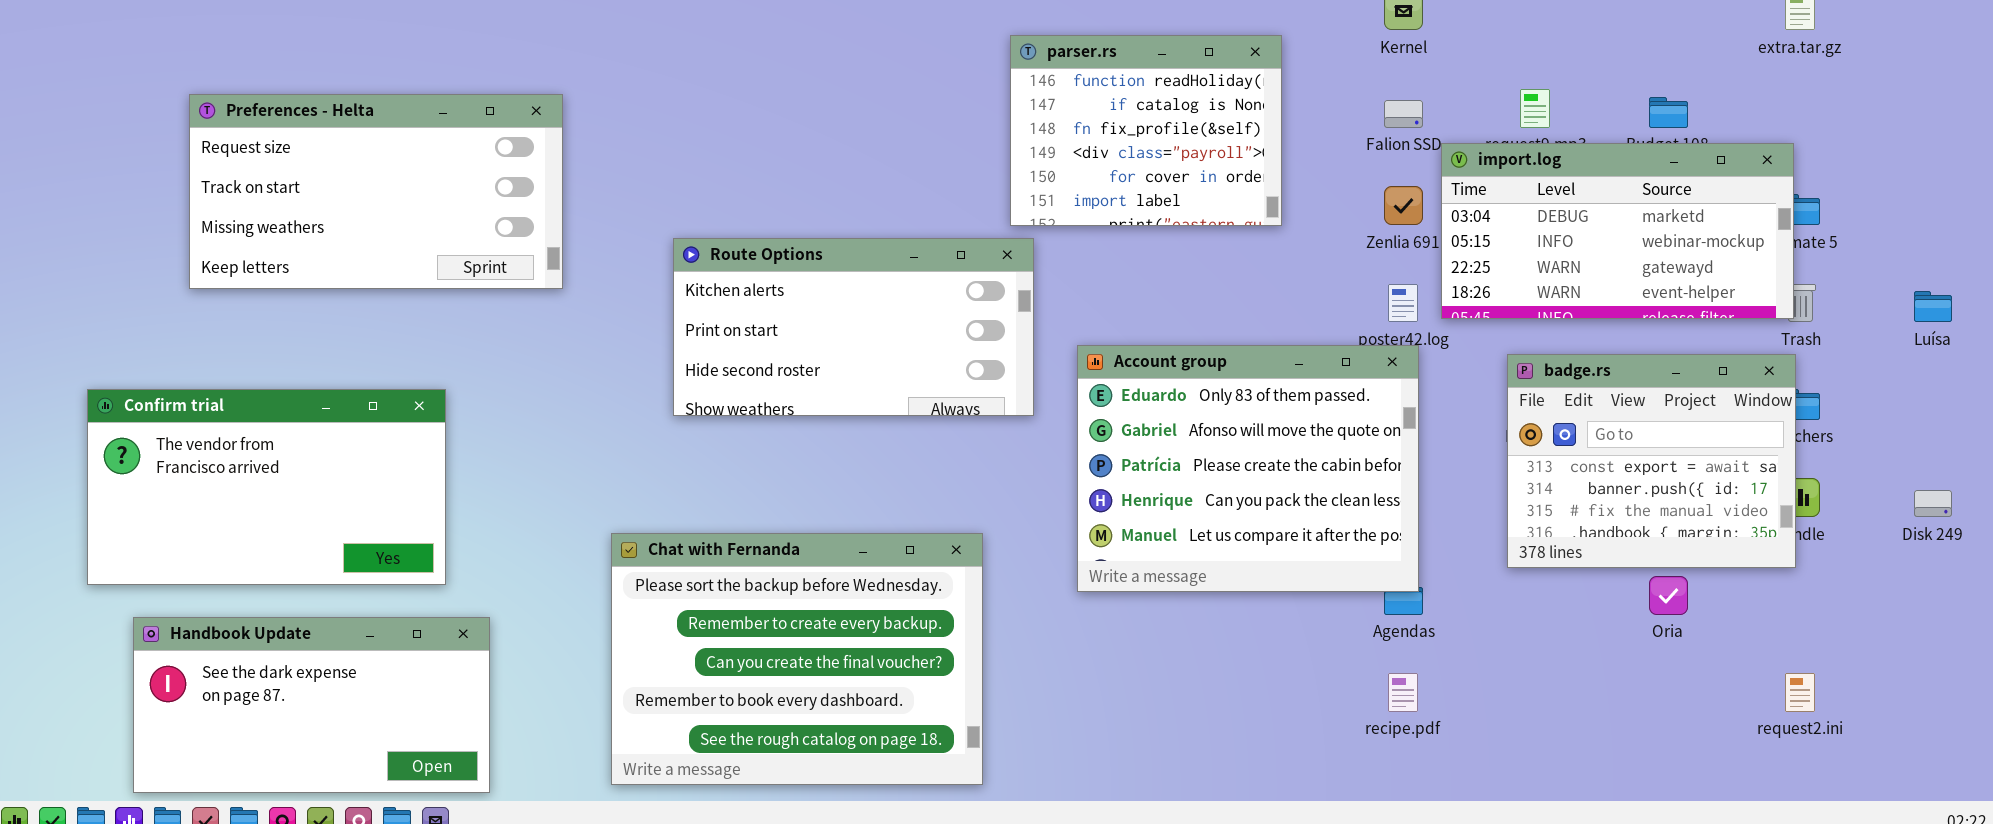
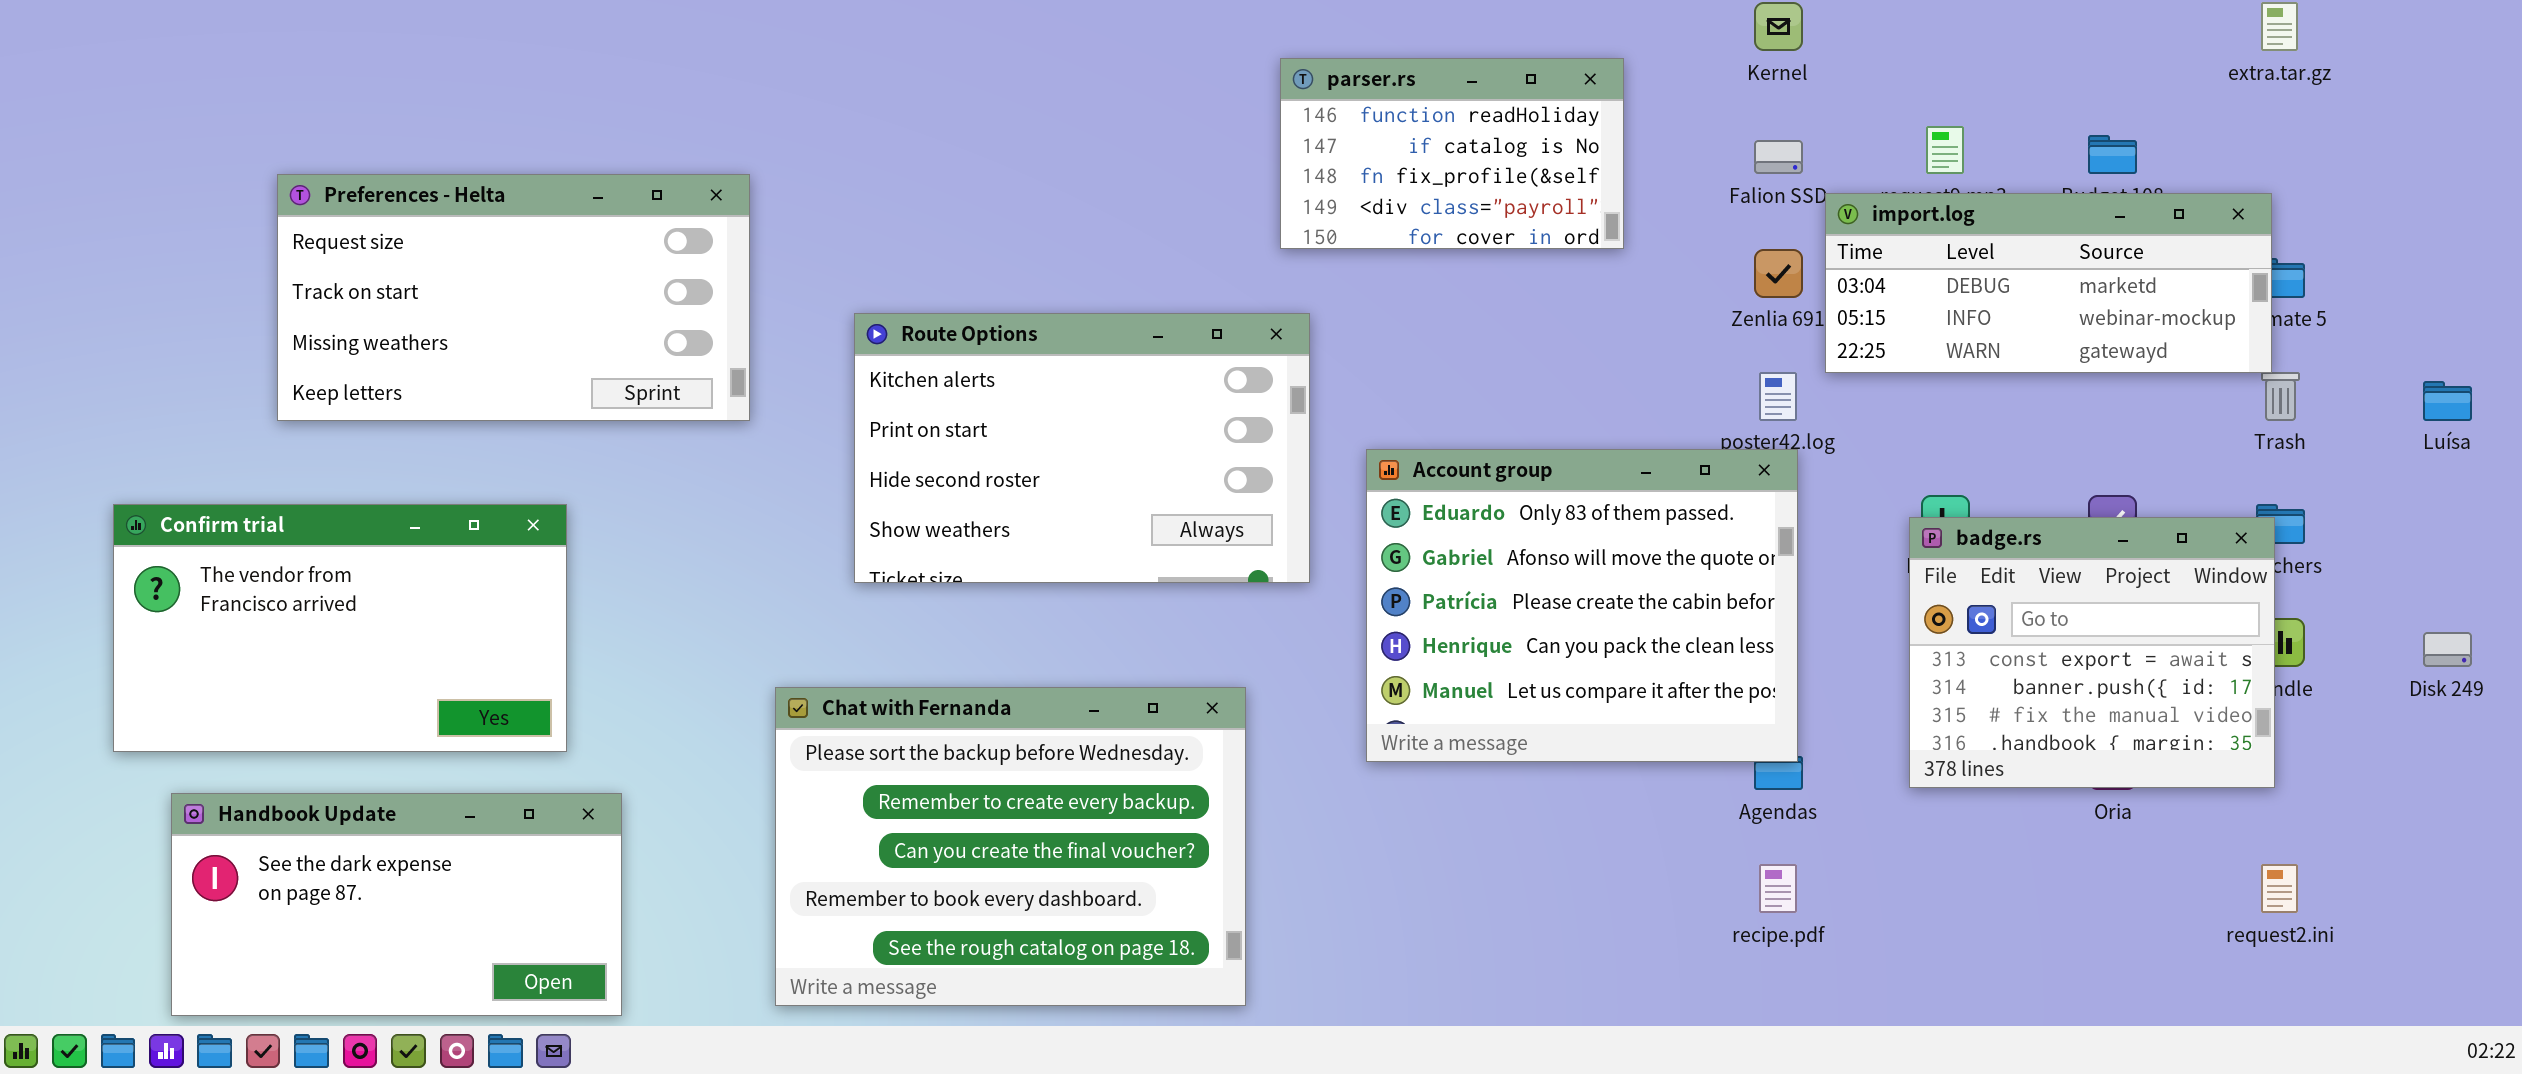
parser.rs: [1010,35,1282,226] -> [1280,58,1624,249], resized
Preferences - Helta: [189,94,563,289] -> [277,174,750,421], moved
import.log: [1441,143,1794,319] -> [1825,193,2272,373], resized
Route Options: [673,238,1034,416] -> [854,313,1310,583], resized
badge.rs: [1507,354,1796,568] -> [1909,517,2275,788], moved

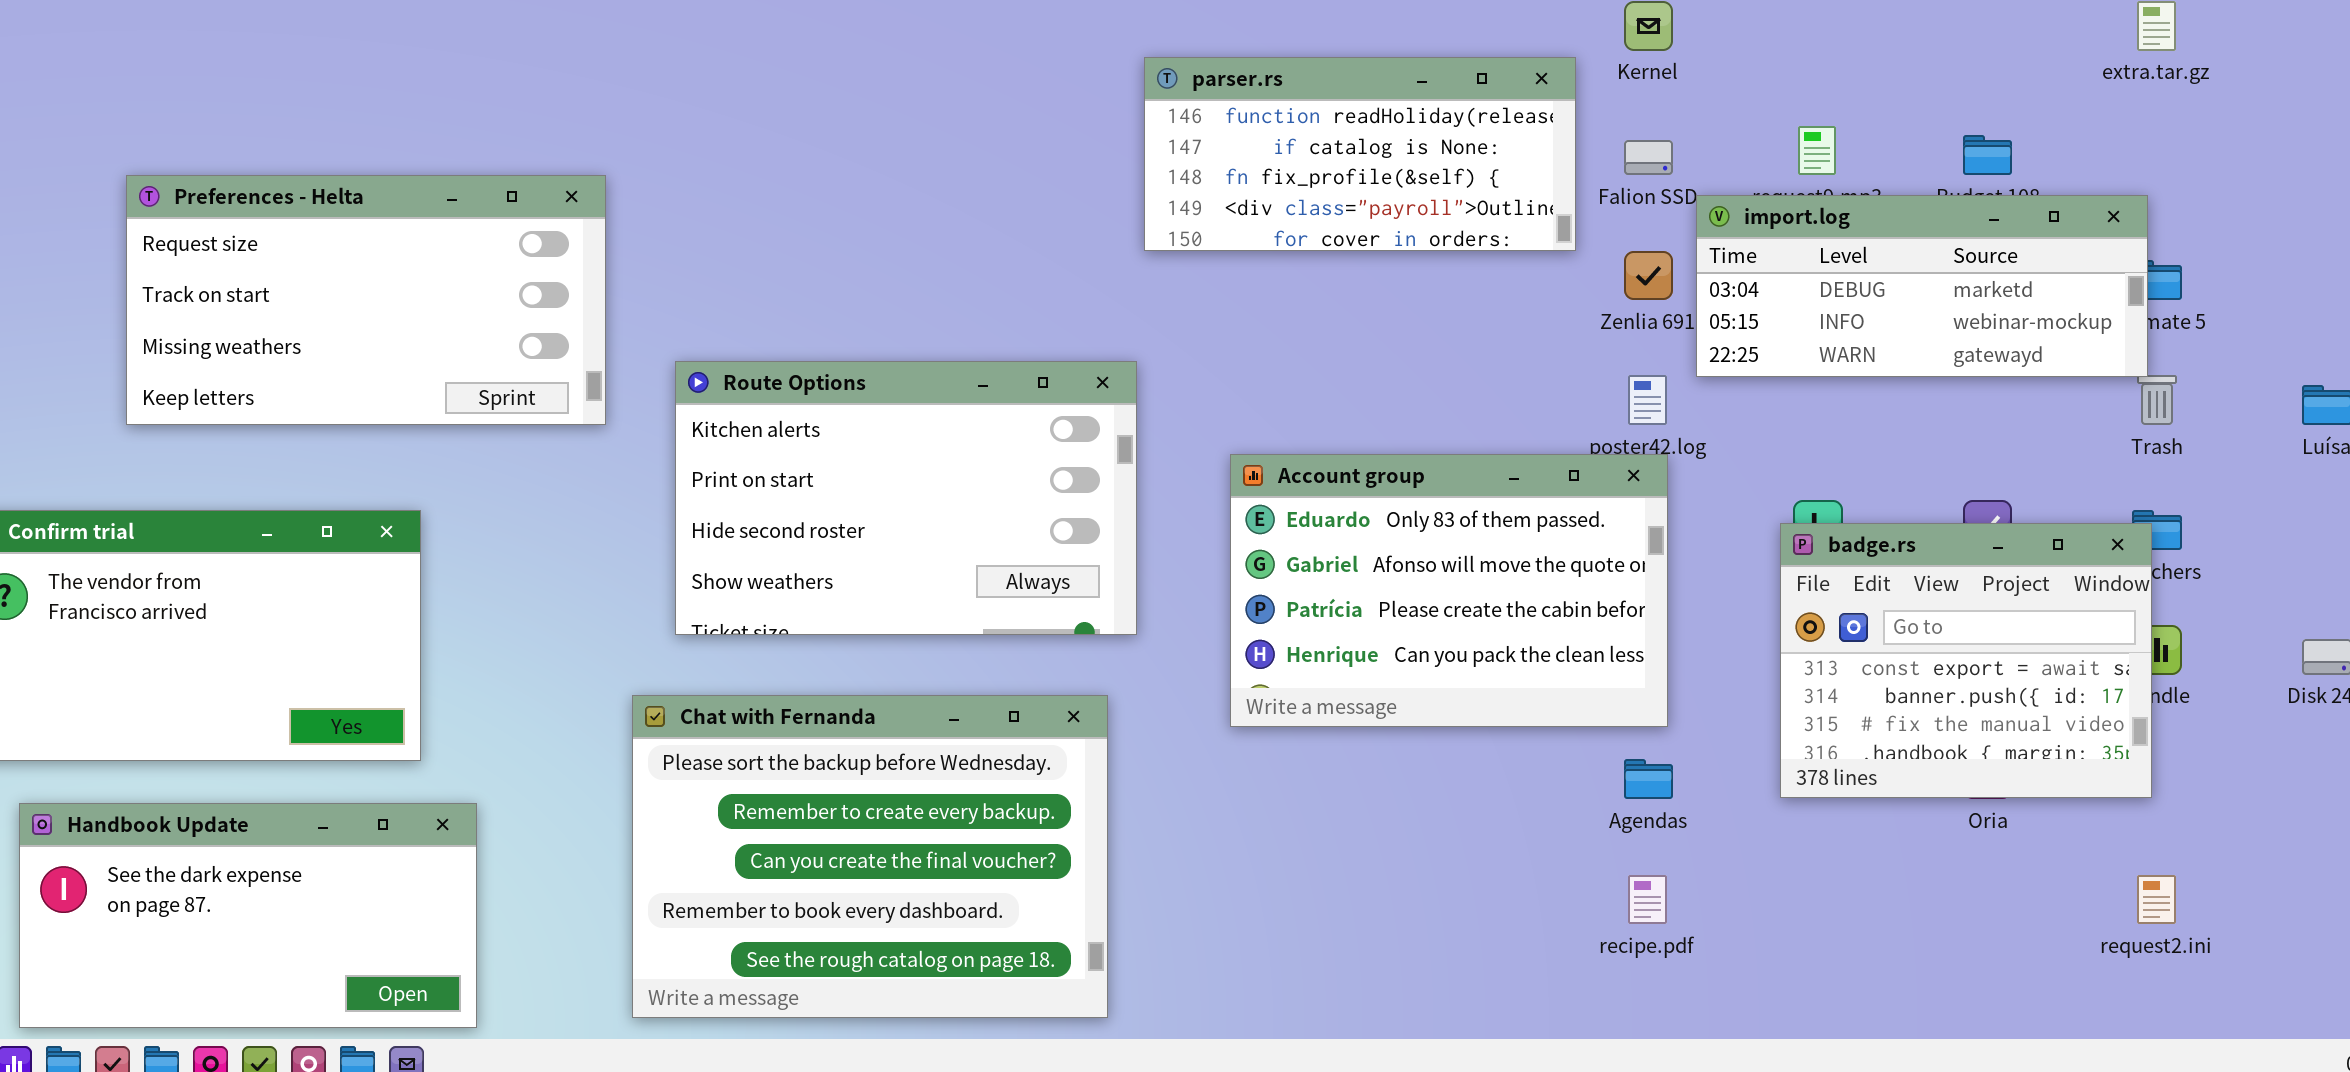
parser.rs: [1280,58,1624,249] -> [1144,57,1576,251], resized
Route Options: [854,313,1310,583] -> [675,361,1137,635], moved
Account group: [1366,449,1798,762] -> [1230,454,1668,727], resized

